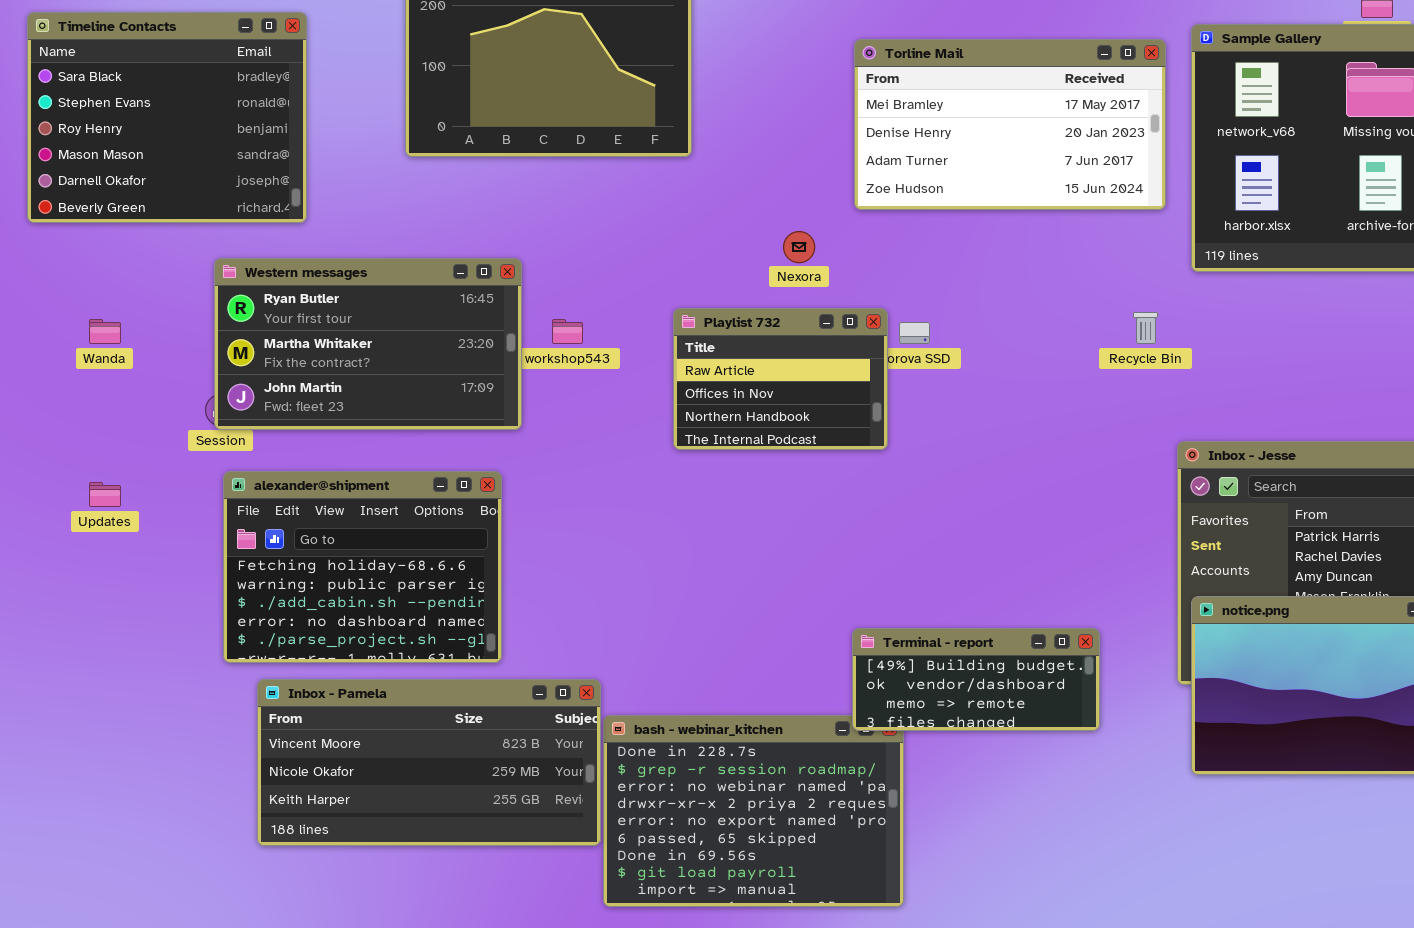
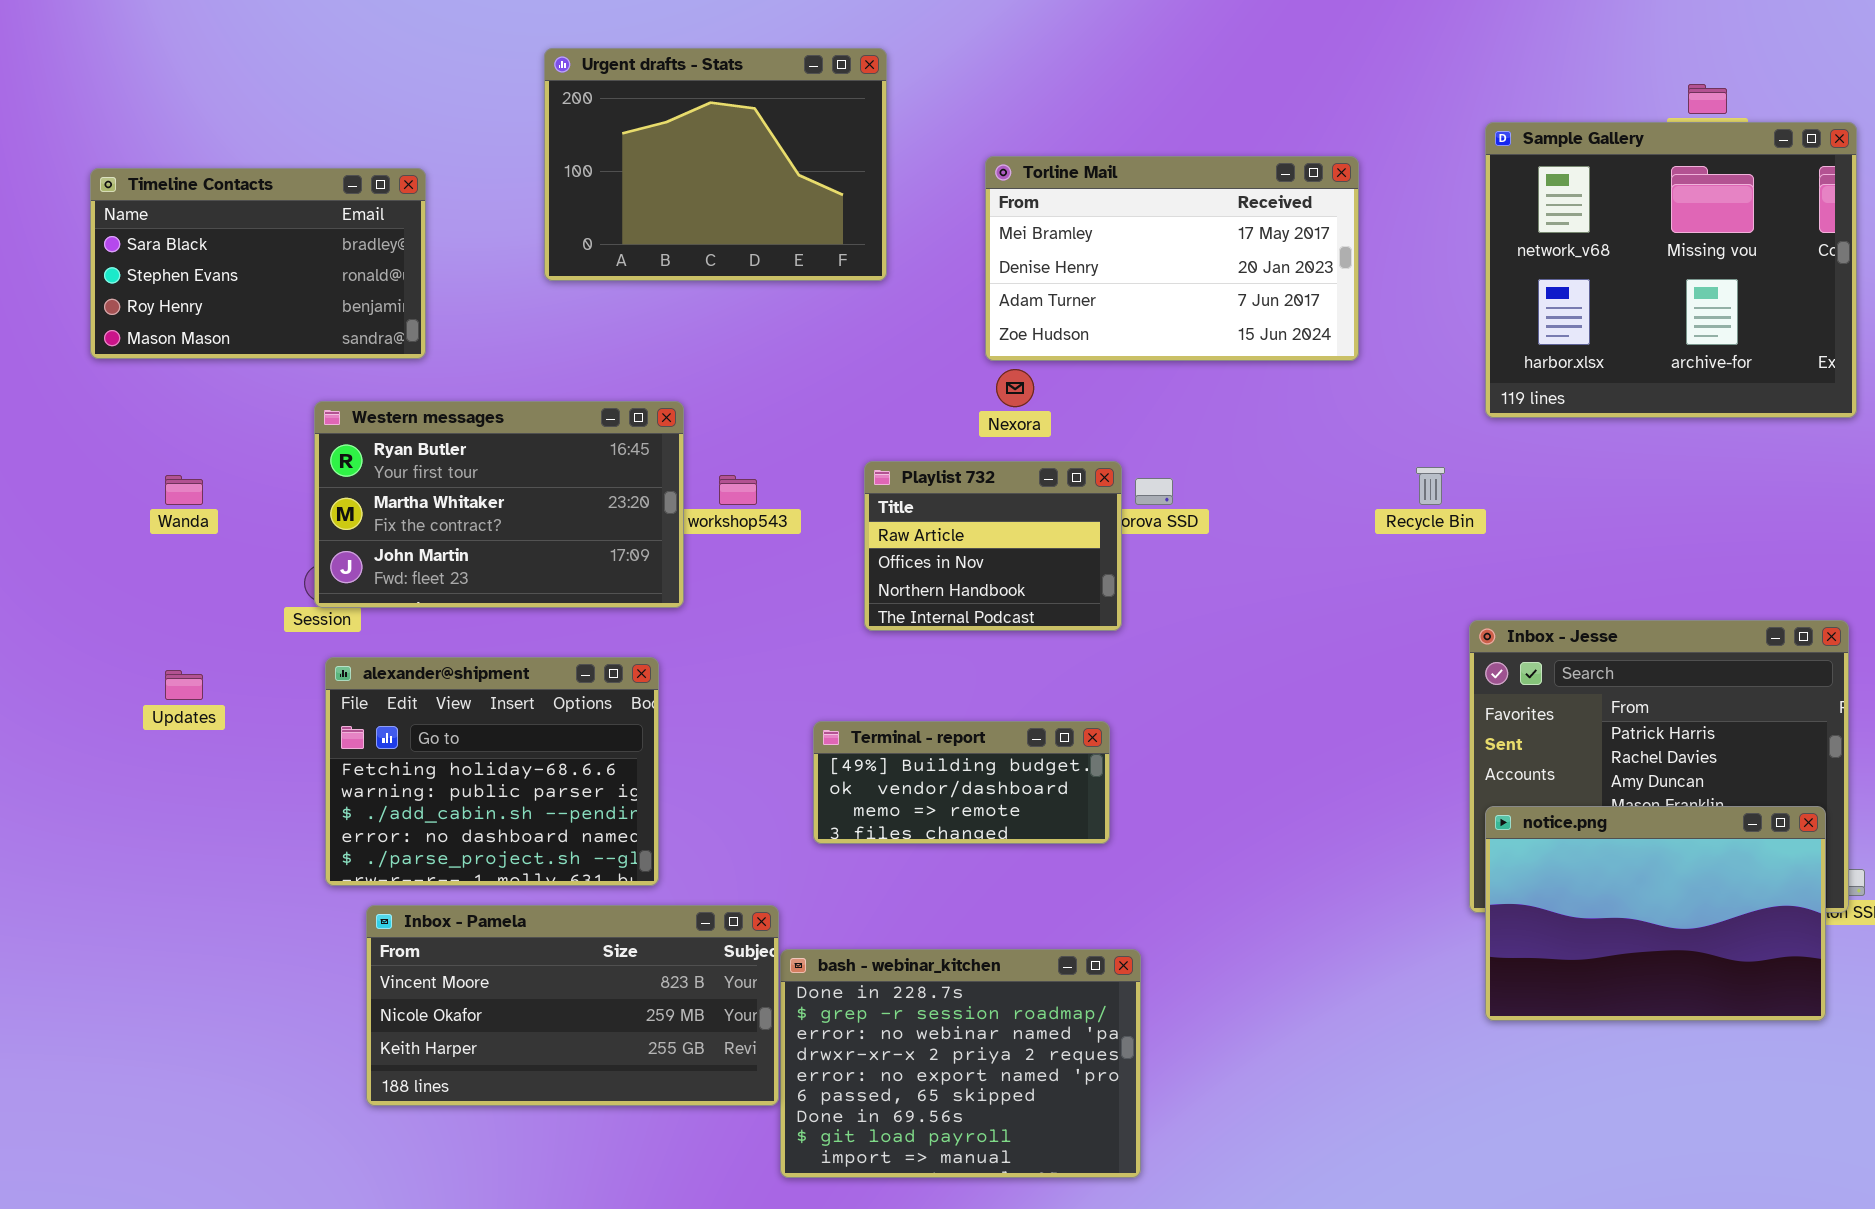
Timeline Contacts: [27,12,307,223] -> [90,168,426,359], resized
Torline Mail: [854,39,1166,210] -> [985,156,1359,361], moved
Terminal - report: [852,628,1100,731] -> [813,721,1110,844], moved

